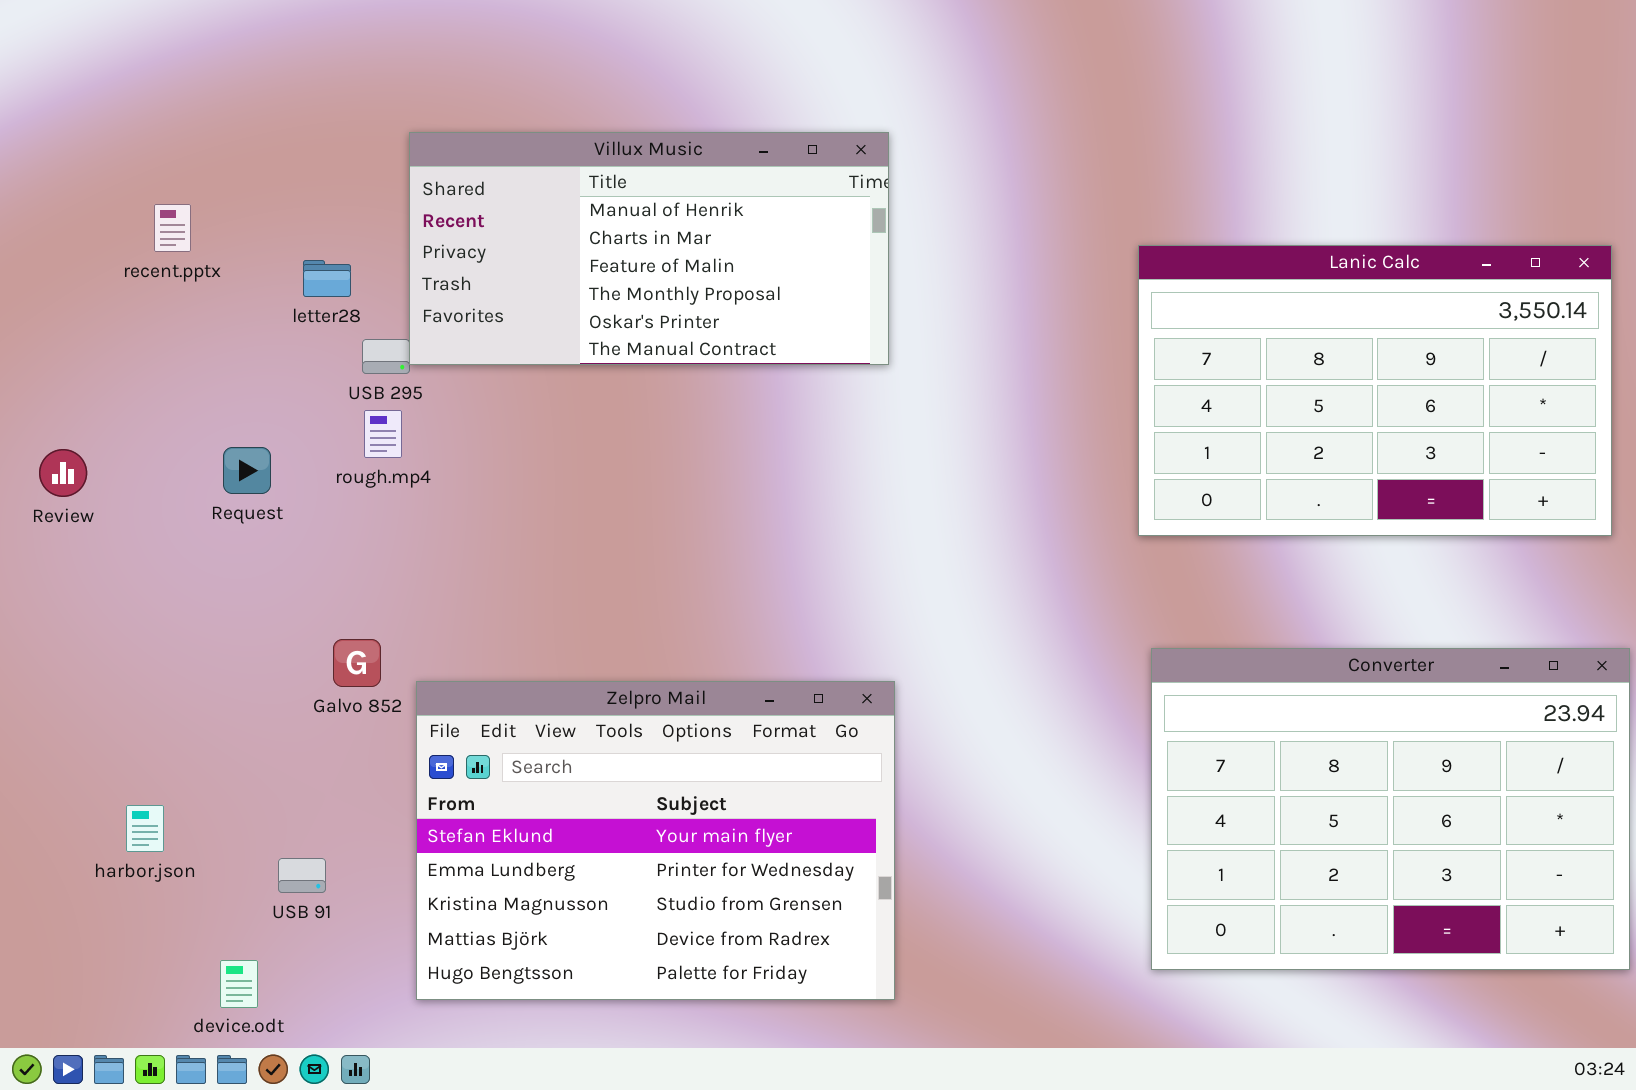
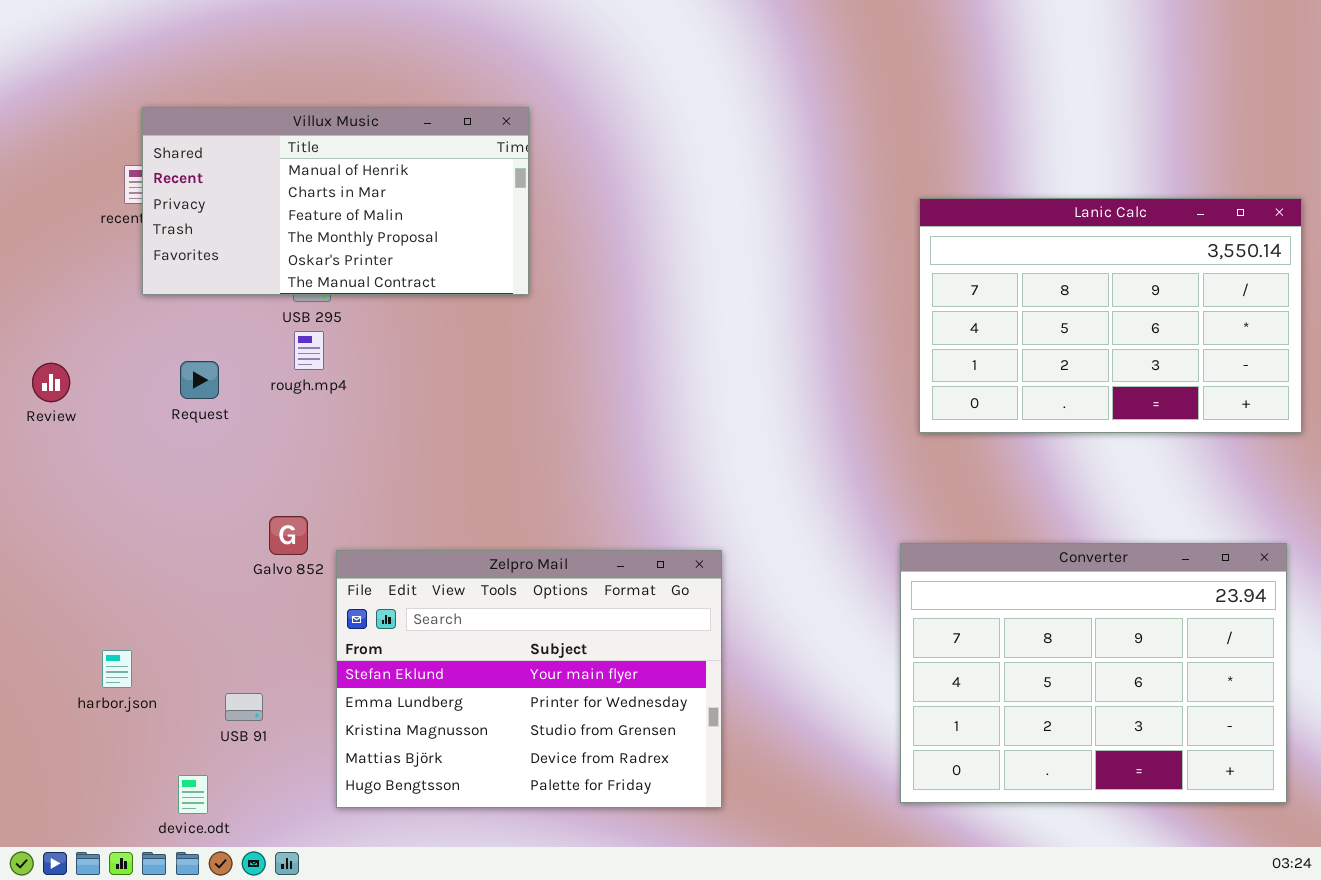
Villux Music: [409,132,889,365] -> [142,107,529,295], moved
Converter: [1151,648,1630,970] -> [900,543,1287,803], moved

